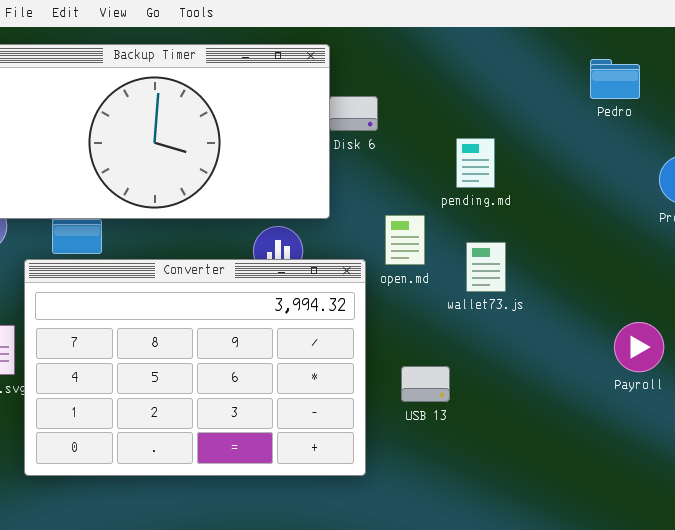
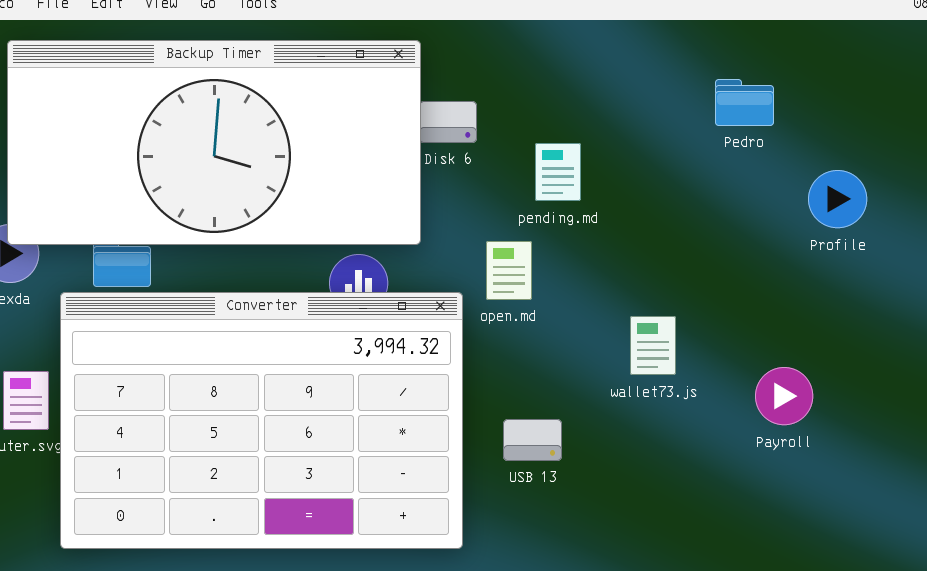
Pedro: [590,59,640,99] -> [715,79,774,126], moved
pending.md: [456,138,495,188] -> [535,143,581,201], moved
wallet73.js: [466,242,506,292] -> [630,316,676,375], moved

